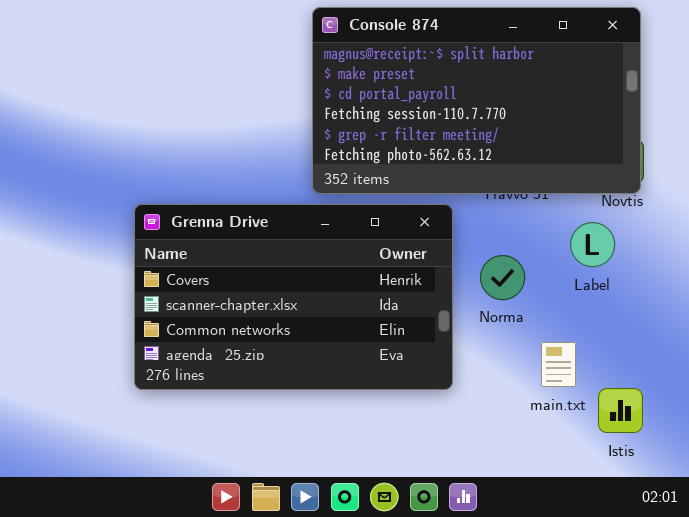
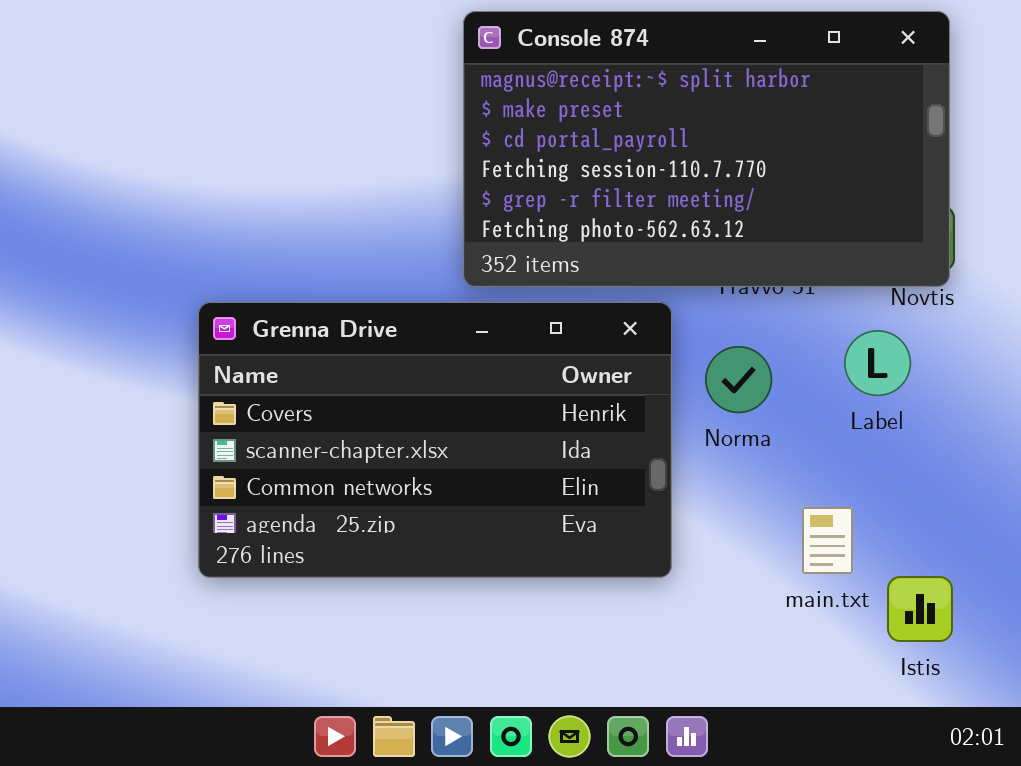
Norma: [480,255,525,300] -> [705,346,772,413], moved

